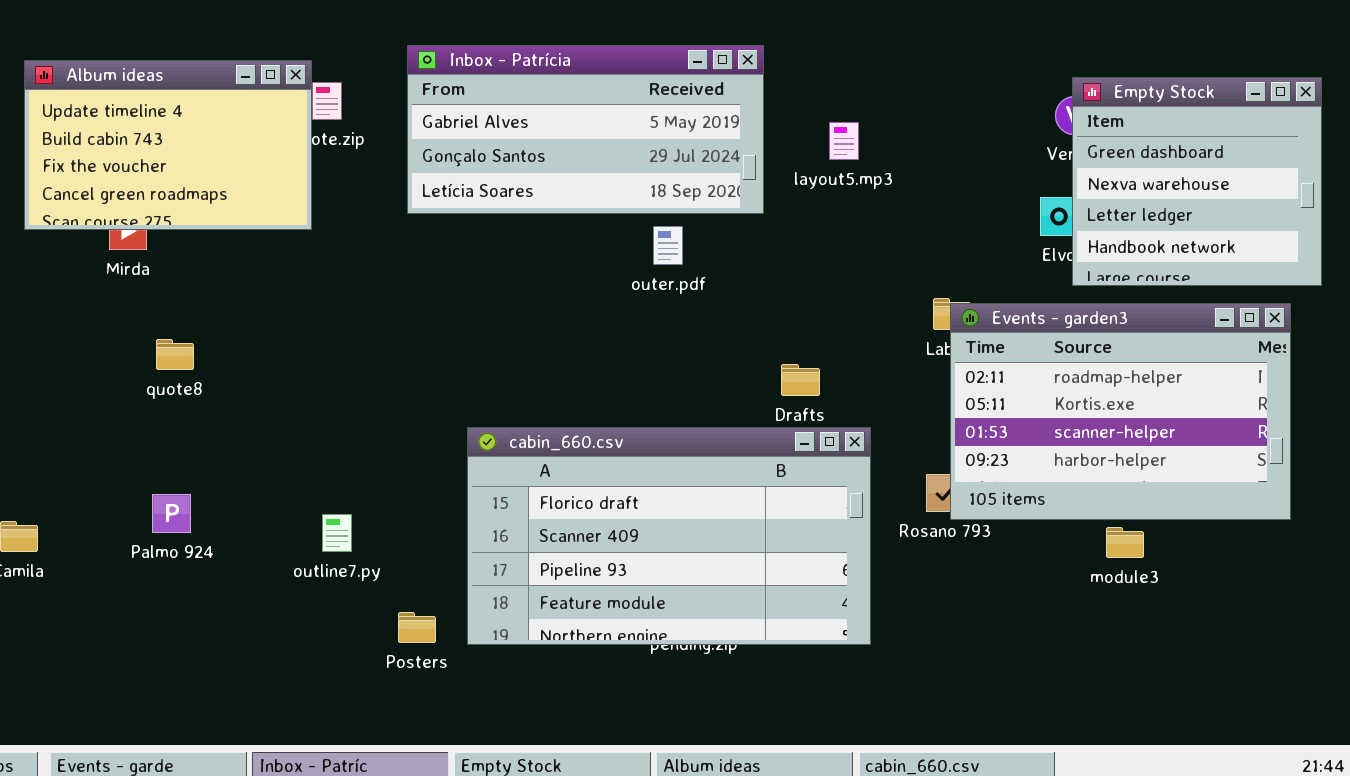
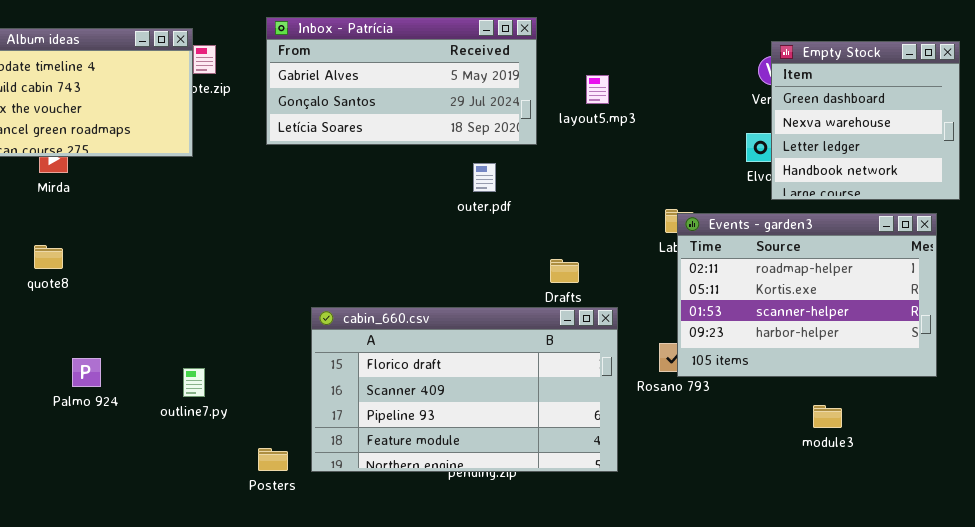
outer.pdf: [653,226,683,265] -> [473,163,496,192], moved
quote8: [156,339,194,370] -> [34,245,63,269], moved
outline7.py: [322,514,352,552] -> [183,368,205,397], moved
module3: [1106,527,1144,558] -> [813,405,842,428], moved

